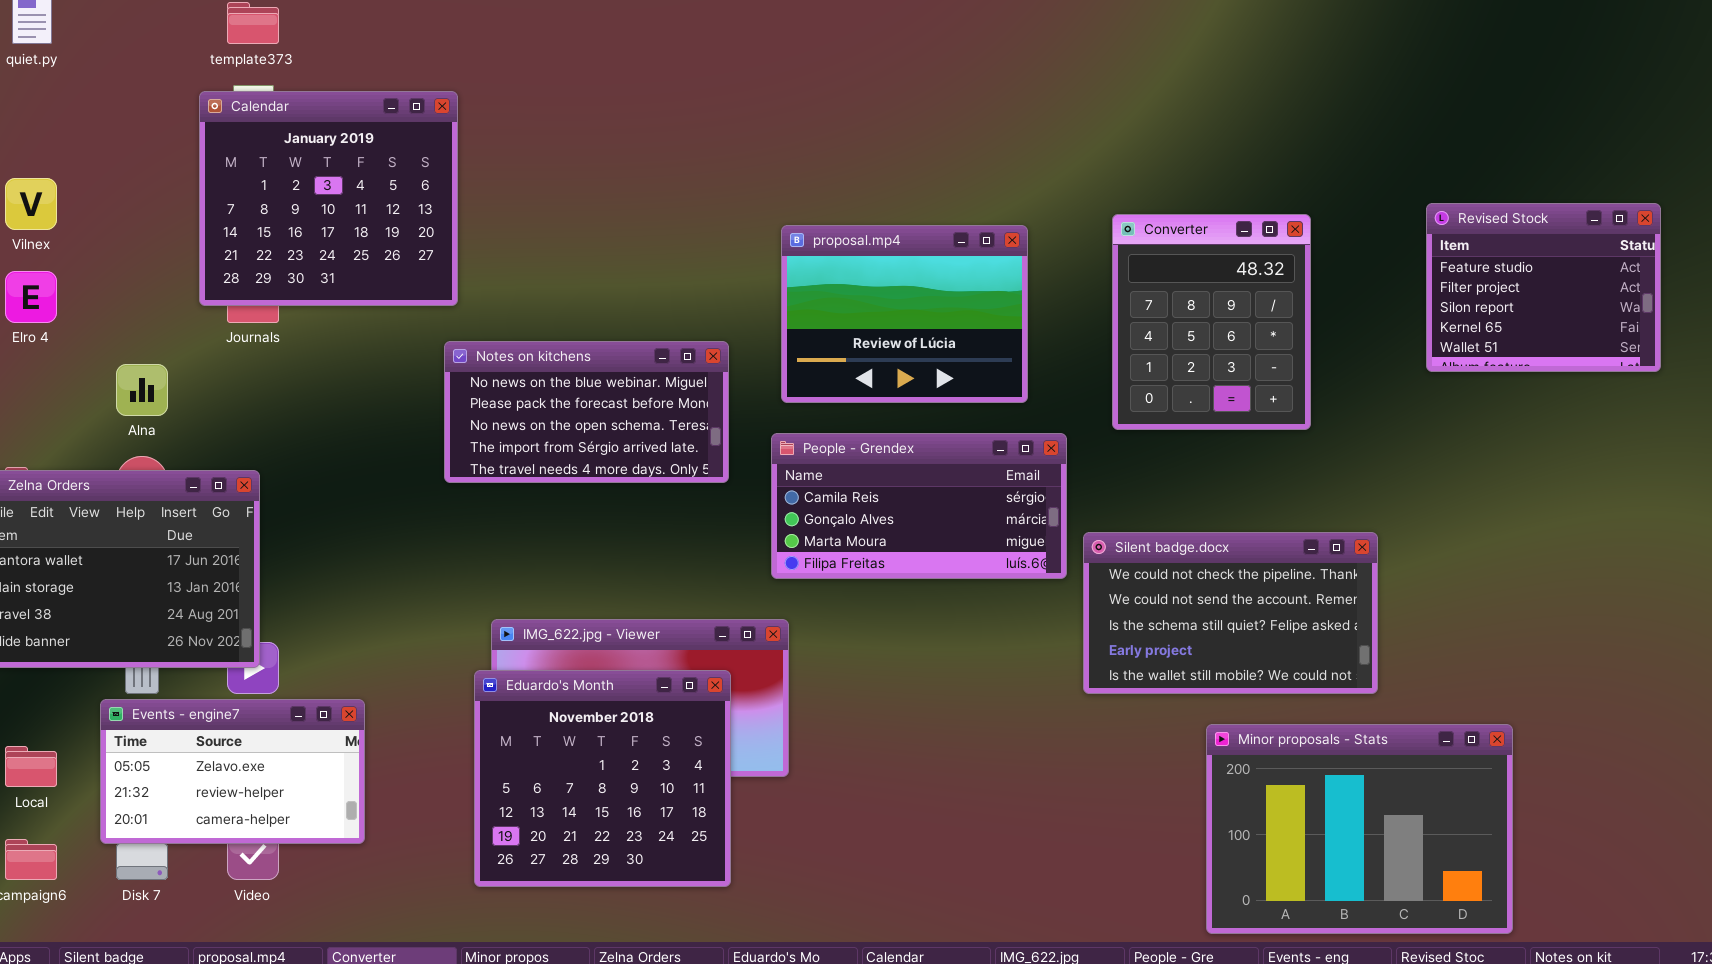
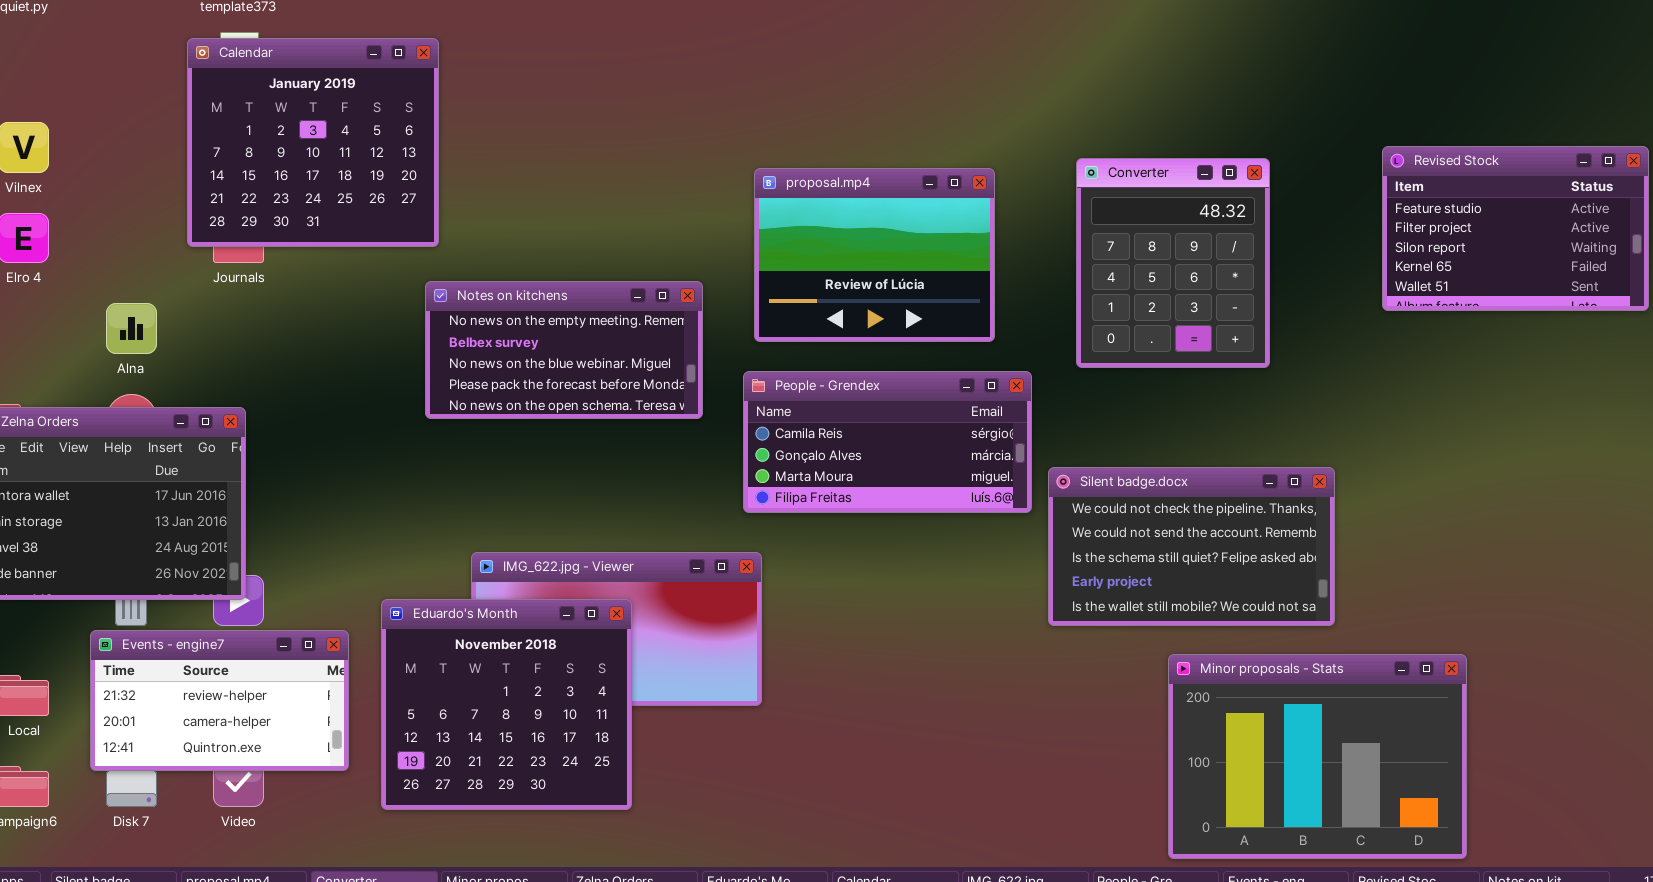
Revised Stock: [1426,203,1661,372] -> [1382,146,1649,311], resized
Notes on kitchens: [444,341,729,483] -> [425,281,703,419], scrolled up 2 rows
Eduardo's Month: [474,670,731,887] -> [381,599,632,810], moved
Events - engine7: [100,699,365,844] -> [90,630,349,771], scrolled down 1 row

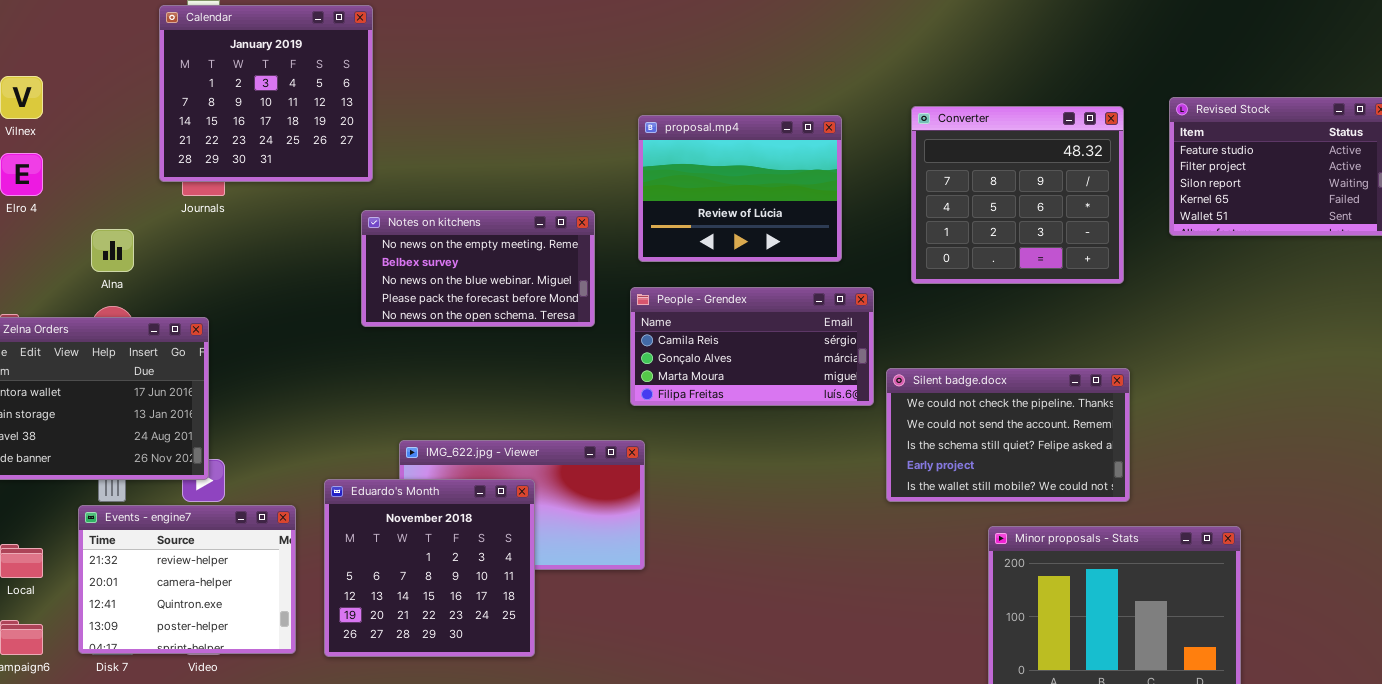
Converter: [1076,158,1270,368] -> [911,106,1124,284], resized
Events - engine7: [90,630,349,771] -> [78,505,296,654], resized

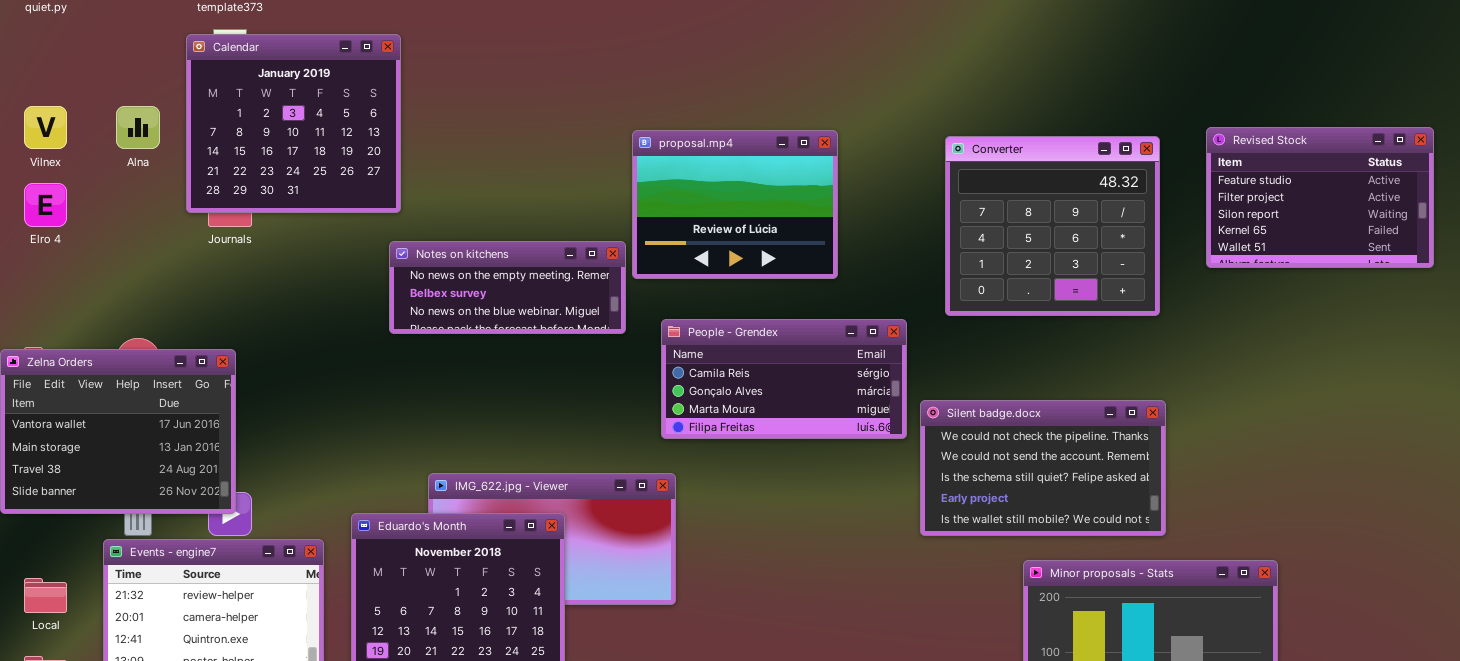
proposal.mp4: [638,115,842,262] -> [632,130,838,279], moved
Notes on kitchens: [361,210,595,327] -> [389,241,626,334], resized
Alna: [91,229,134,272] -> [116,106,160,149], moved

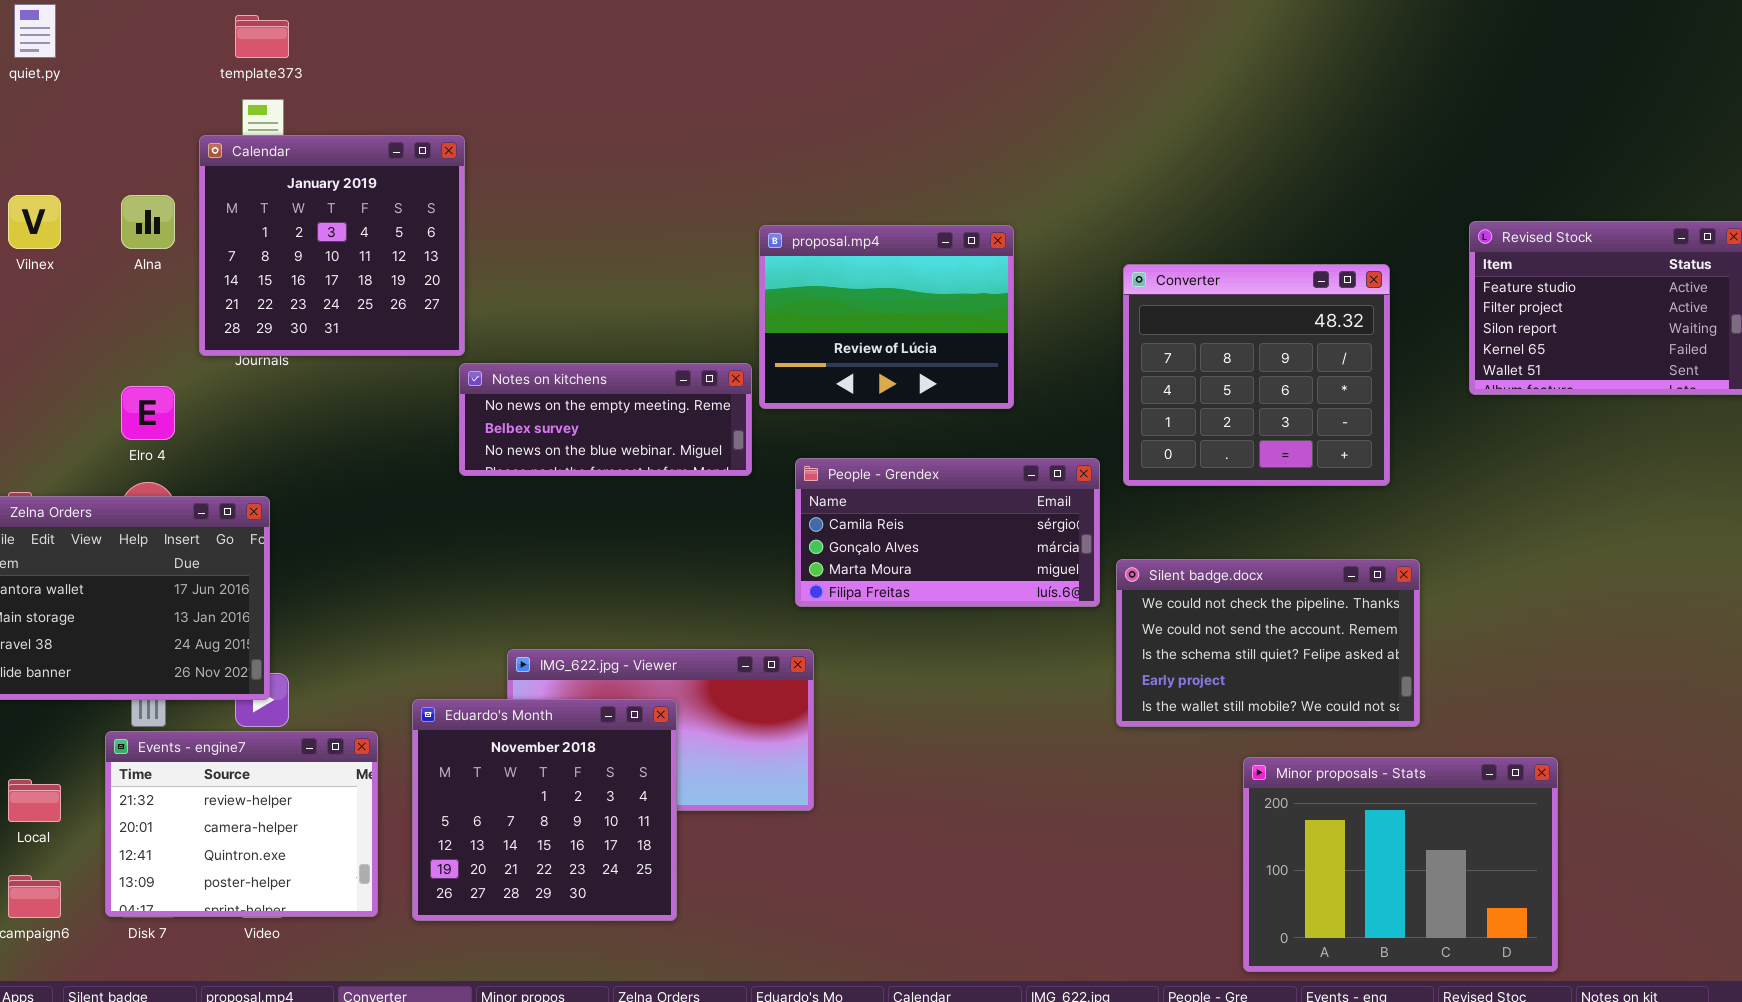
Calendar: [186,34,401,213] -> [199,135,465,356], moved
Converter: [945,136,1160,316] -> [1123,264,1390,486], moved
Elro 4: [24,183,67,227] -> [121,386,175,440], moved

